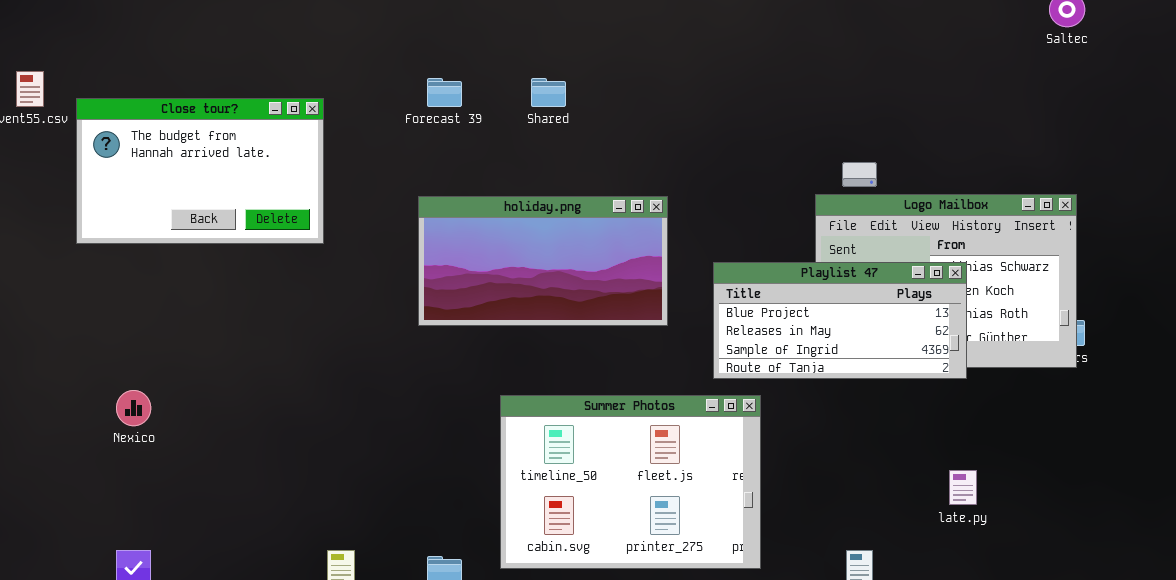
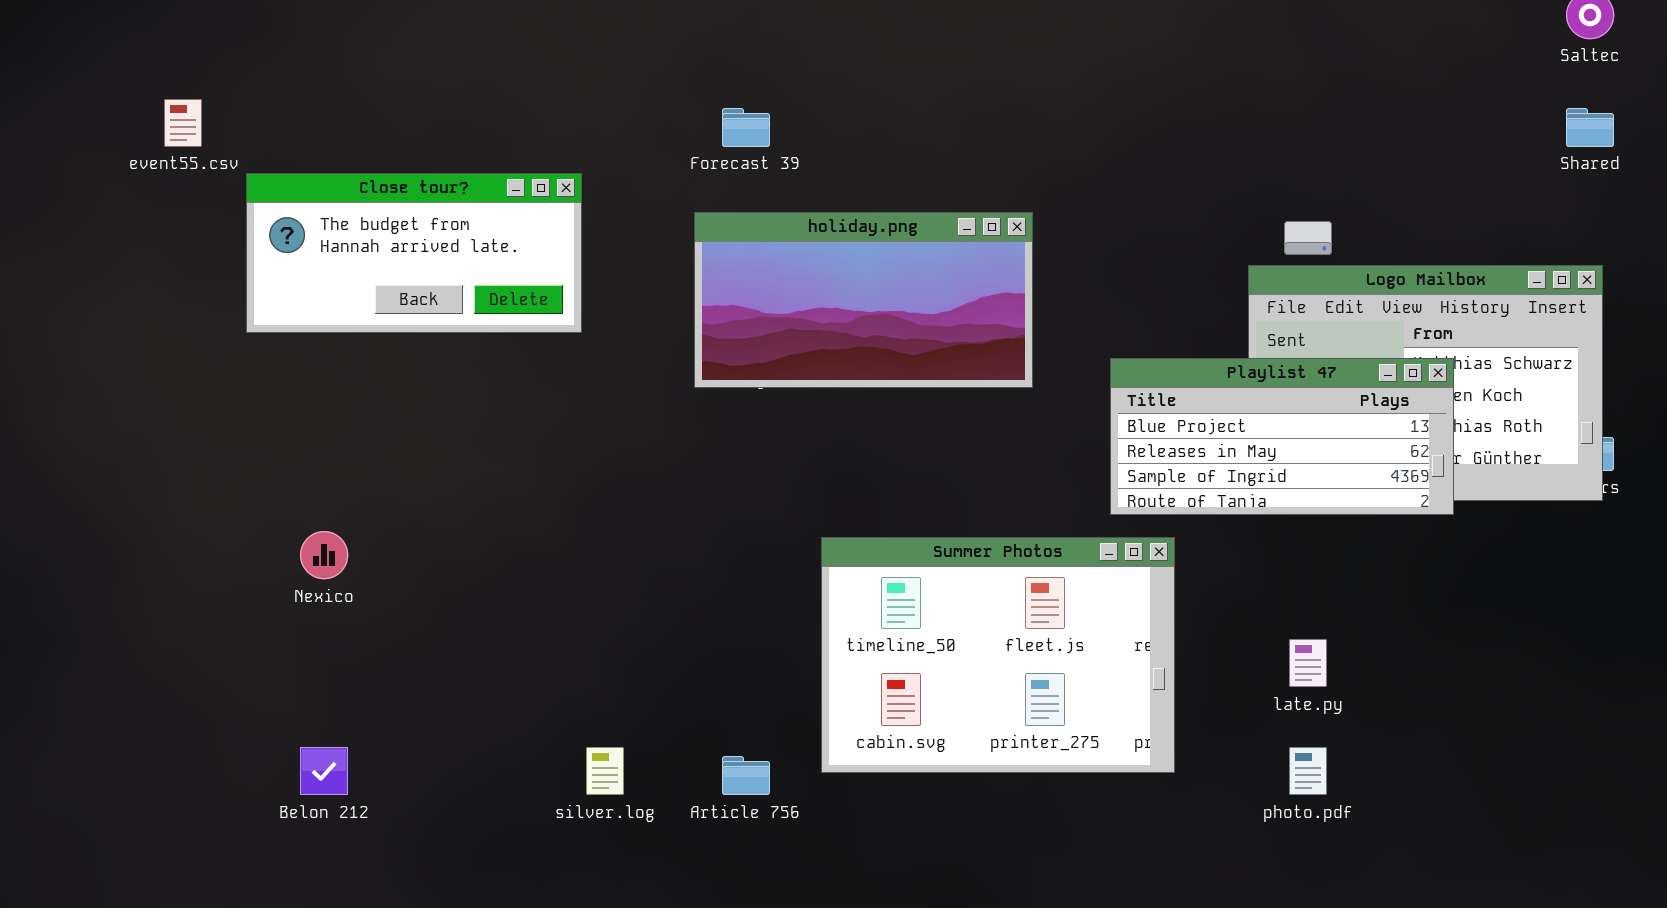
Shared: [531,78,566,107] -> [1566,108,1614,147], moved
Close tour?: [76,98,324,244] -> [246,173,582,333], resized
holiday.png: [418,196,668,326] -> [694,212,1033,388], moved
late.py: [949,470,977,505] -> [1289,639,1327,687], moved

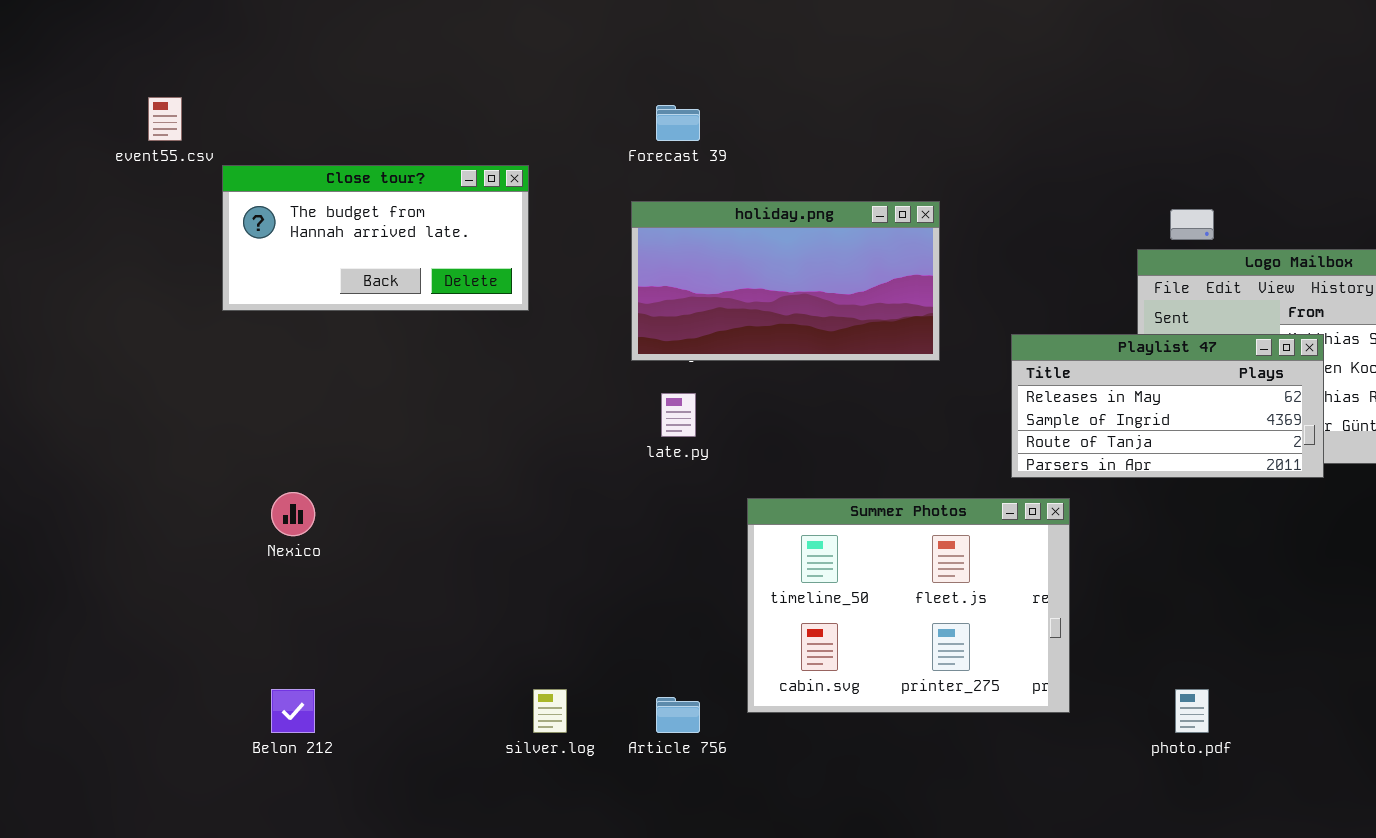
Playlist 47: [1110,358,1454,515] -> [1011,334,1324,478], scrolled down 1 row
late.py: [1289,639,1327,687] -> [661,393,696,437], moved

